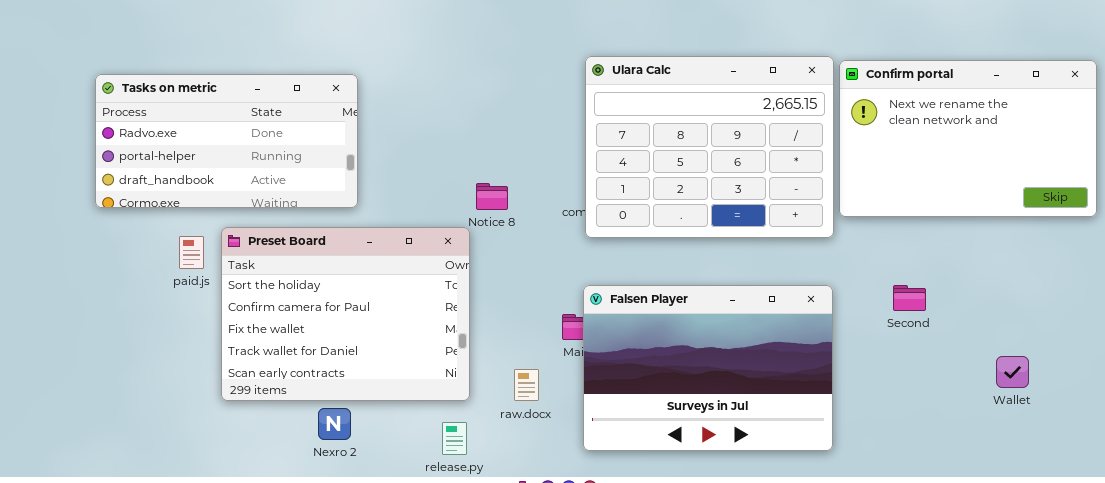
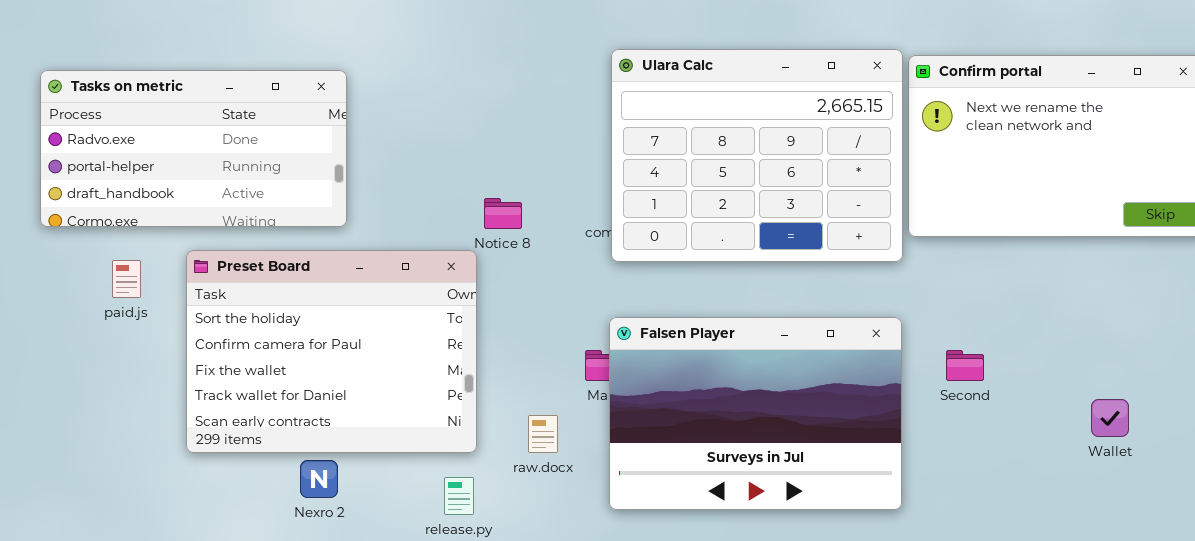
paid.js: [179,236,204,269] -> [112,260,141,298], moved
Second: [893,285,926,311] -> [946,350,984,381], moved

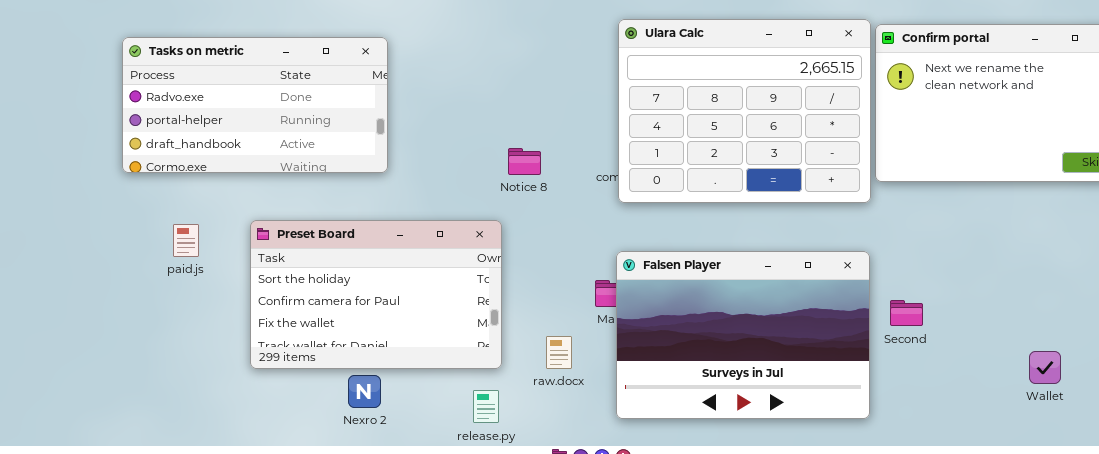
Preset Board: [186,250,477,453] -> [250,220,502,369], resized
paid.js: [112,260,141,298] -> [173,224,199,257], moved
Second: [946,350,984,381] -> [890,300,923,326], moved
Wallet: [1091,399,1129,437] -> [1029,351,1061,384], moved

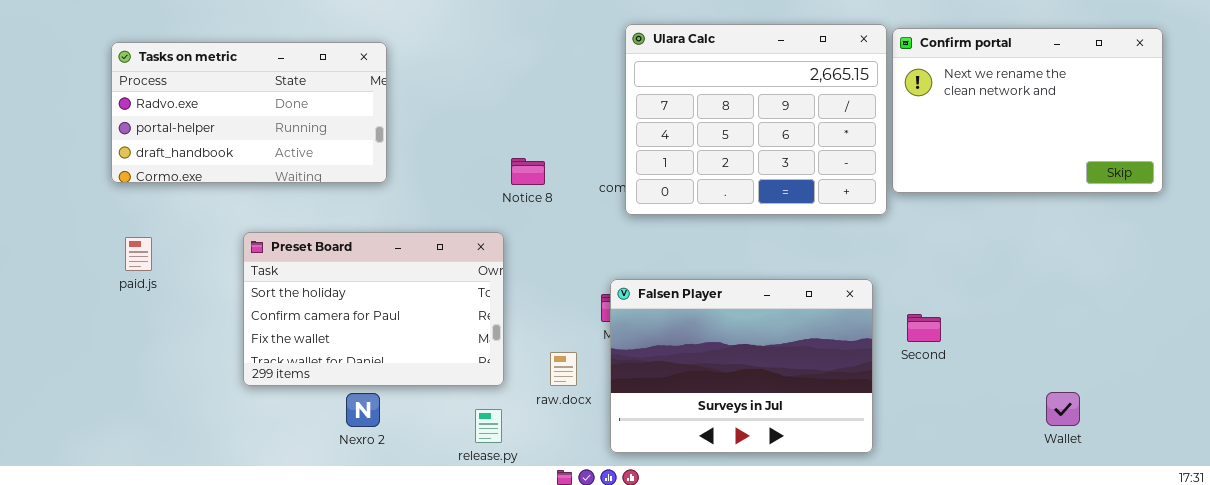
paid.js: [173,224,199,257] -> [125,237,152,271], moved
Falsen Player: [616,251,870,419] -> [610,279,873,453], moved
Wallet: [1029,351,1061,384] -> [1046,392,1080,426], moved

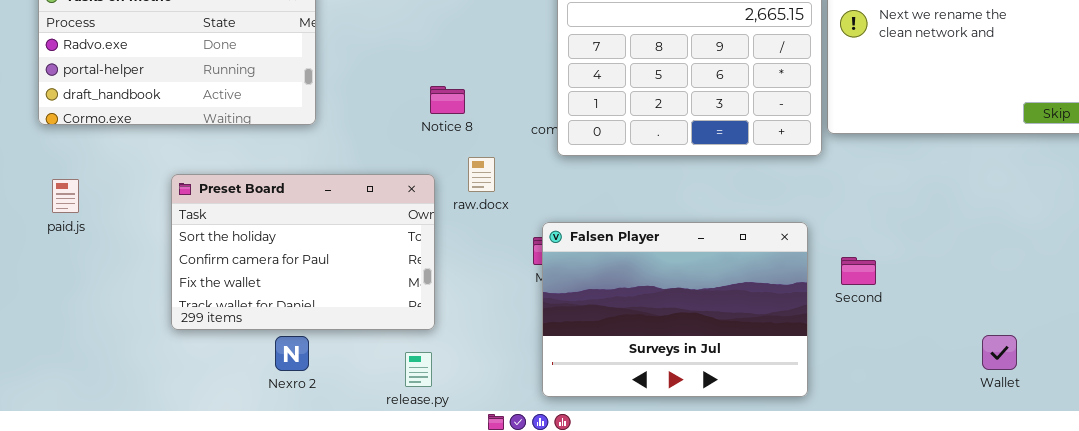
Notice 8: [511,158,545,185] -> [430,86,465,114], moved
raw.docx: [550,352,577,386] -> [468,157,495,192], moved

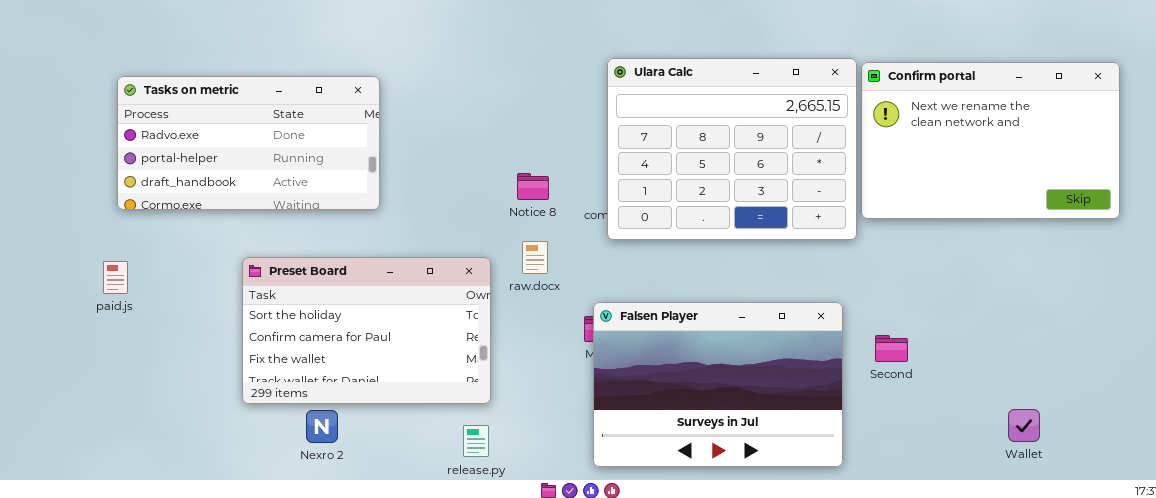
Notice 8: [430,86,465,114] -> [517,173,549,200], moved
paid.js: [52,179,79,213] -> [103,261,128,294], moved
Nexro 2: [275,336,309,371] -> [306,410,338,443], moved

